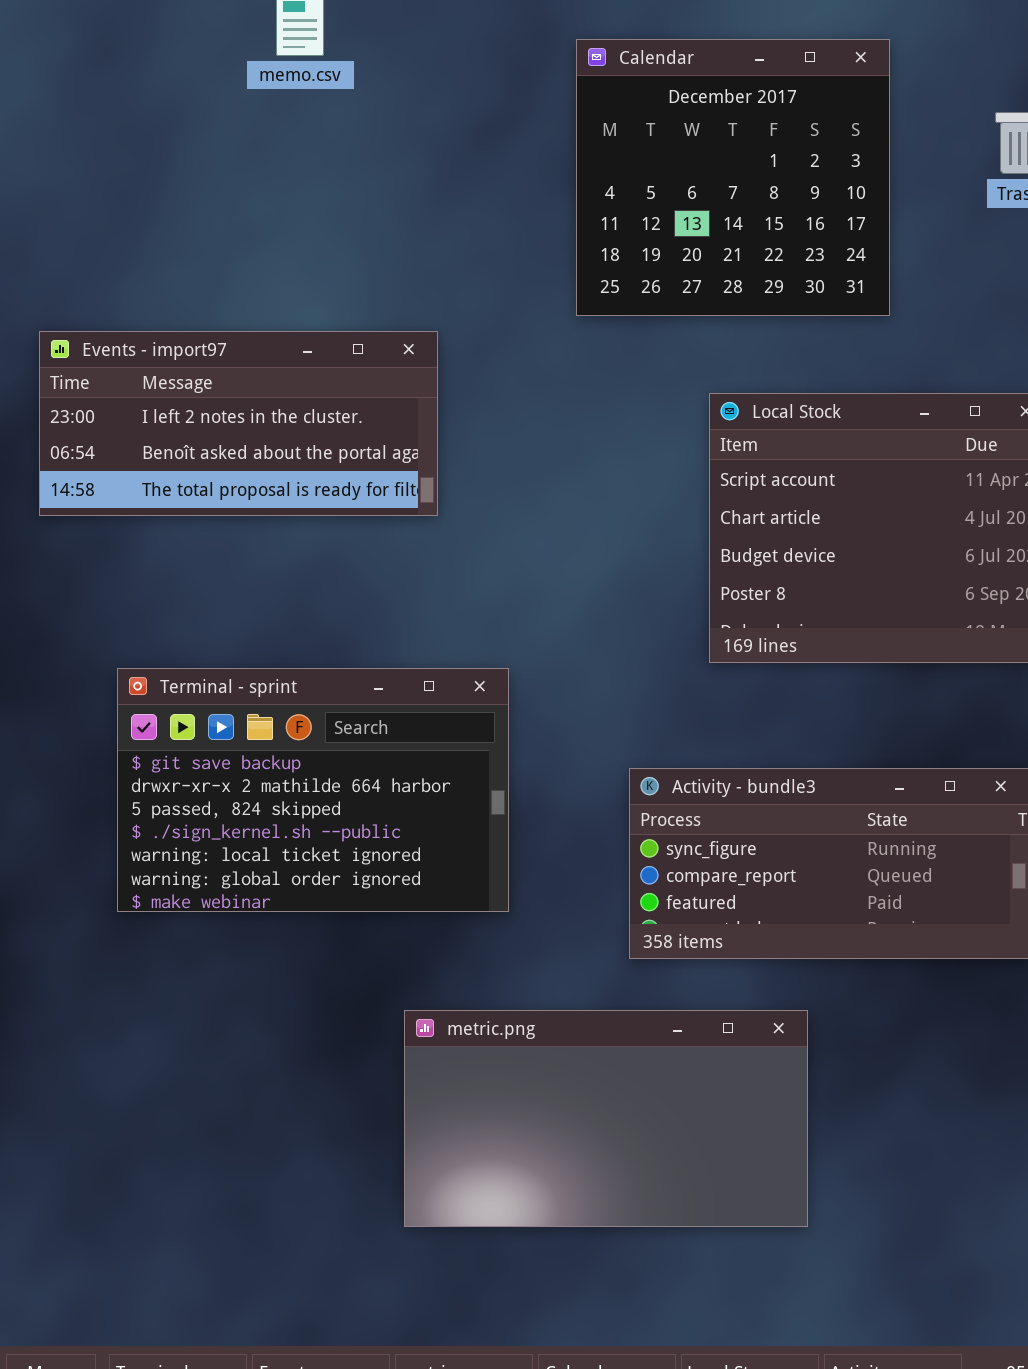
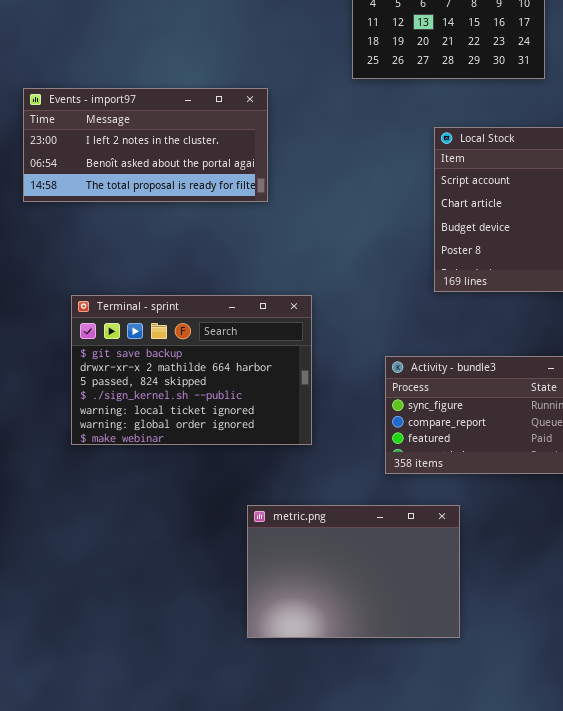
metric.png: [404,1010,808,1227] -> [247,505,460,638], resized

